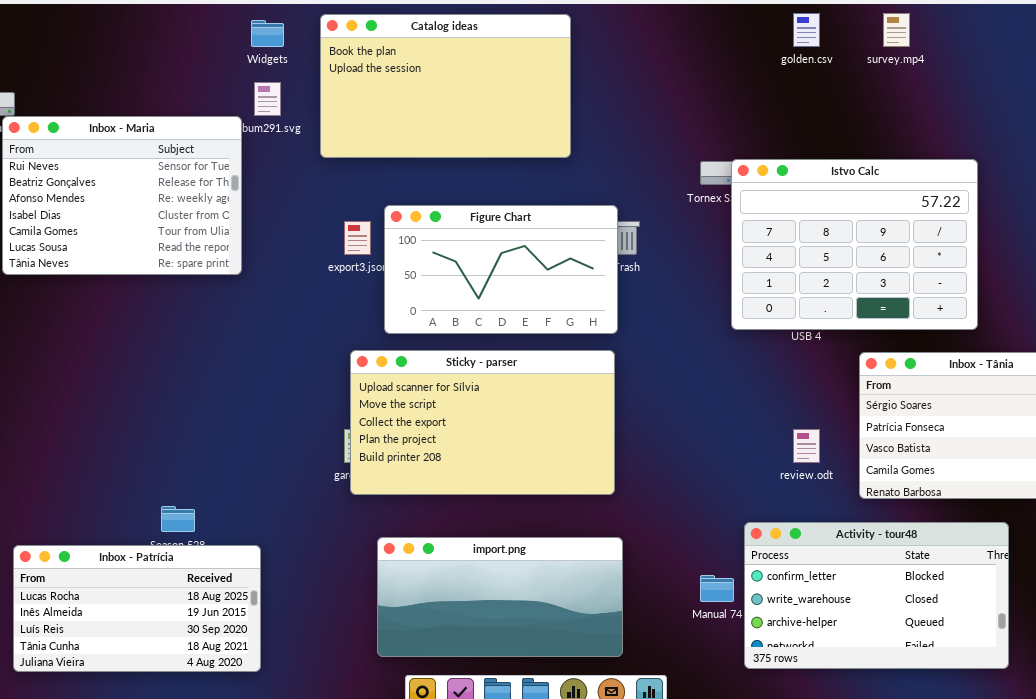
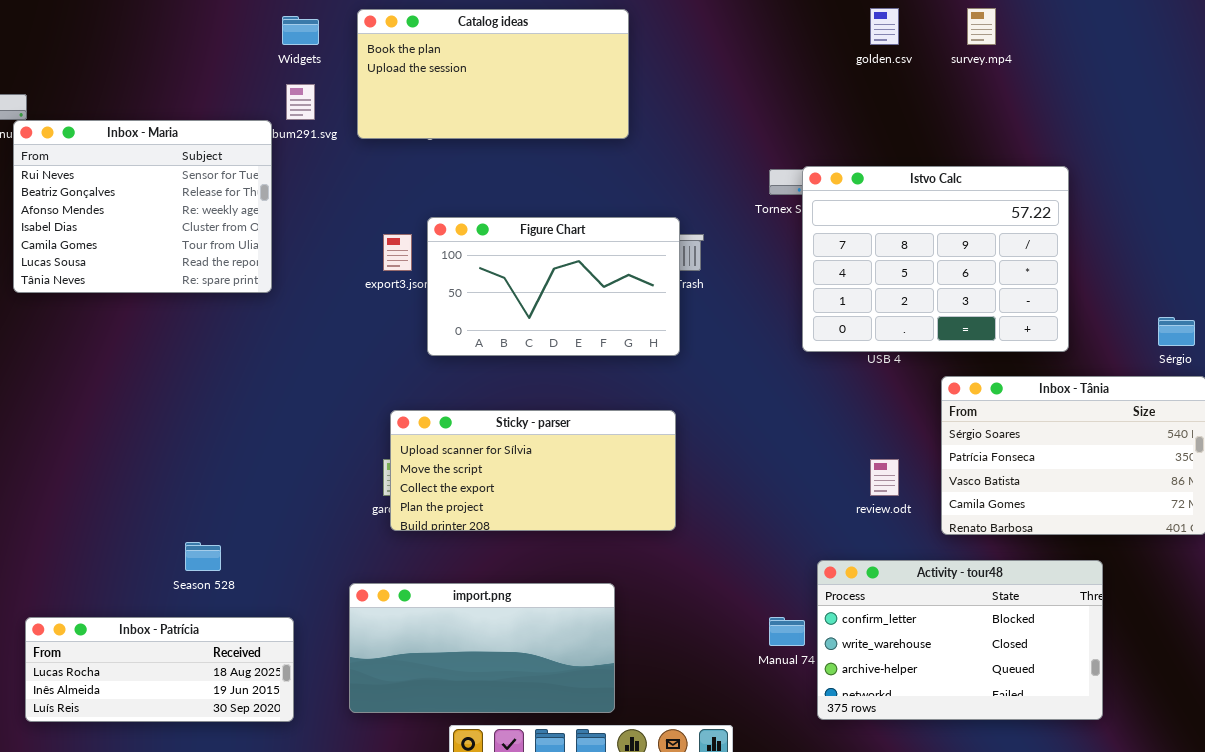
Catalog ideas: [320,14,571,158] -> [357,9,629,139], resized
Sticky - parser: [350,350,615,495] -> [390,410,676,531], resized
import.png: [377,537,623,657] -> [349,583,615,713], moved
Inbox - Patrícia: [13,545,261,672] -> [25,617,294,722], resized

